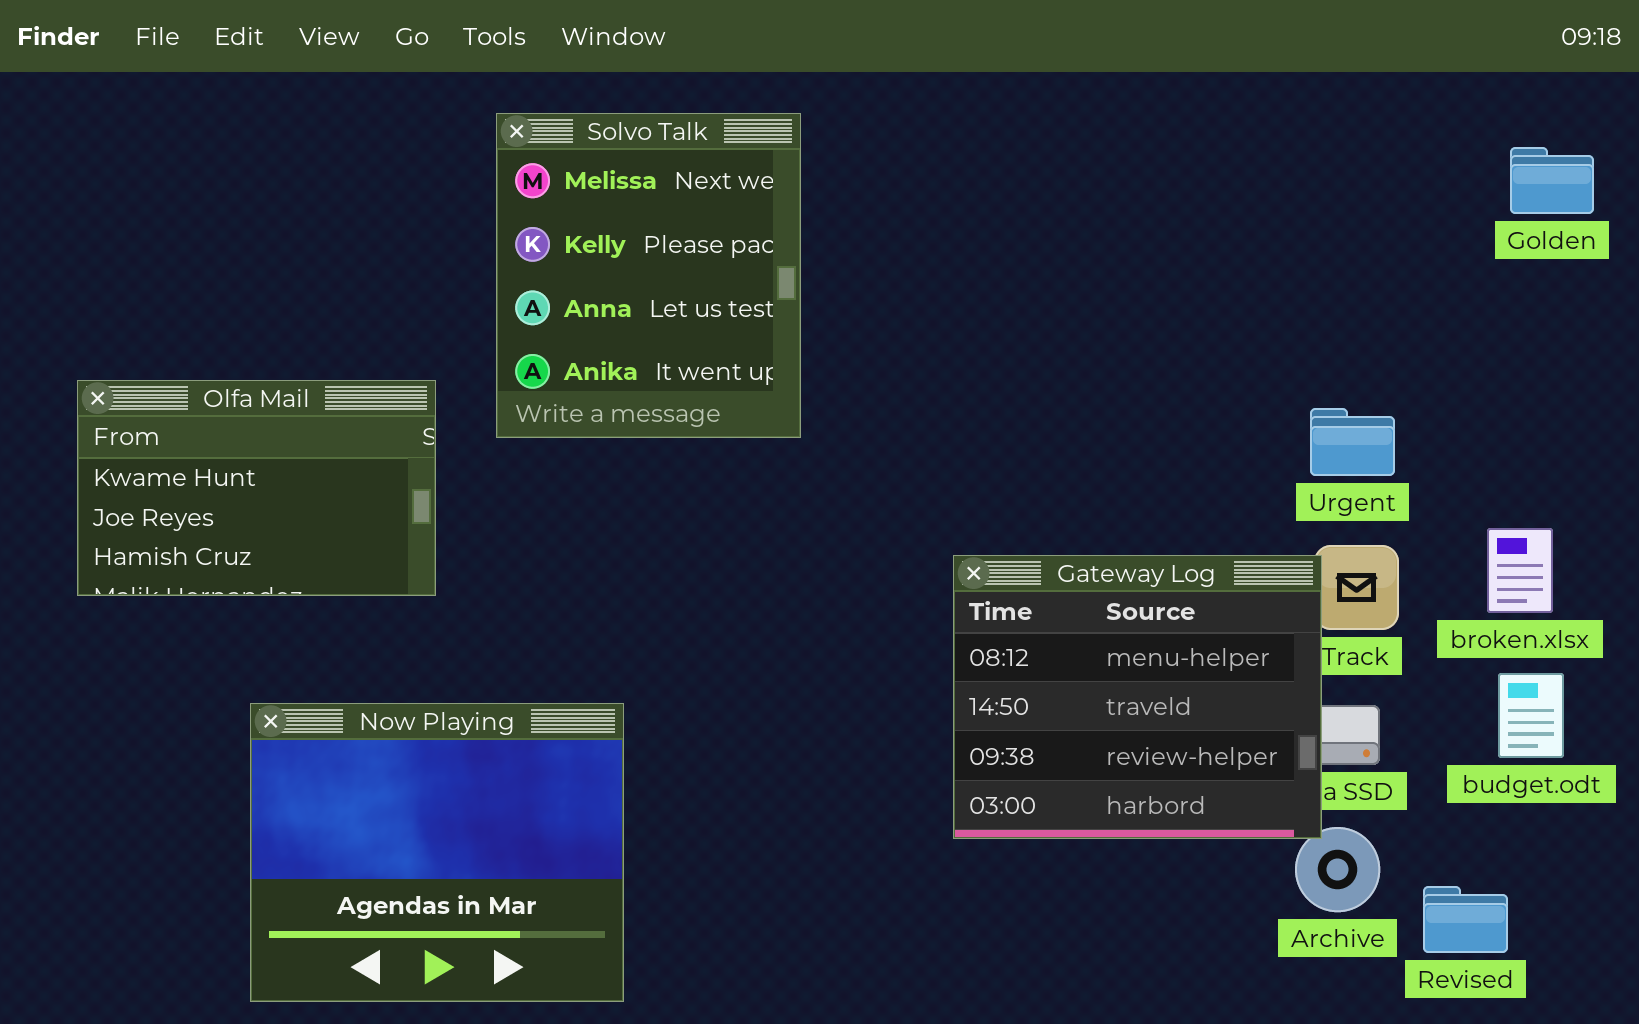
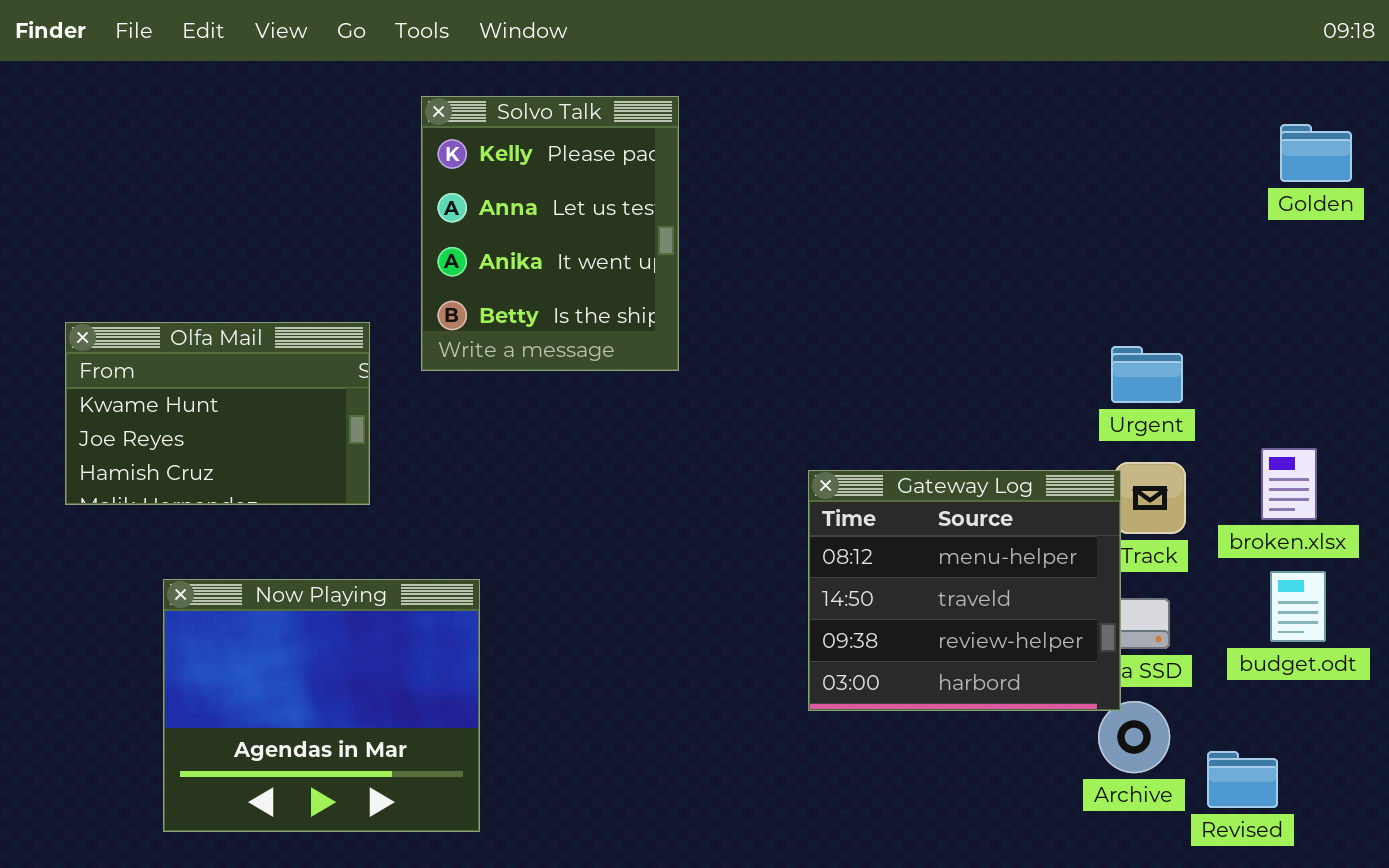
Solvo Talk: [496,113,801,438] -> [421,96,679,371], scrolled down 1 row
Now Playing: [250,703,624,1002] -> [163,579,480,832], moved

